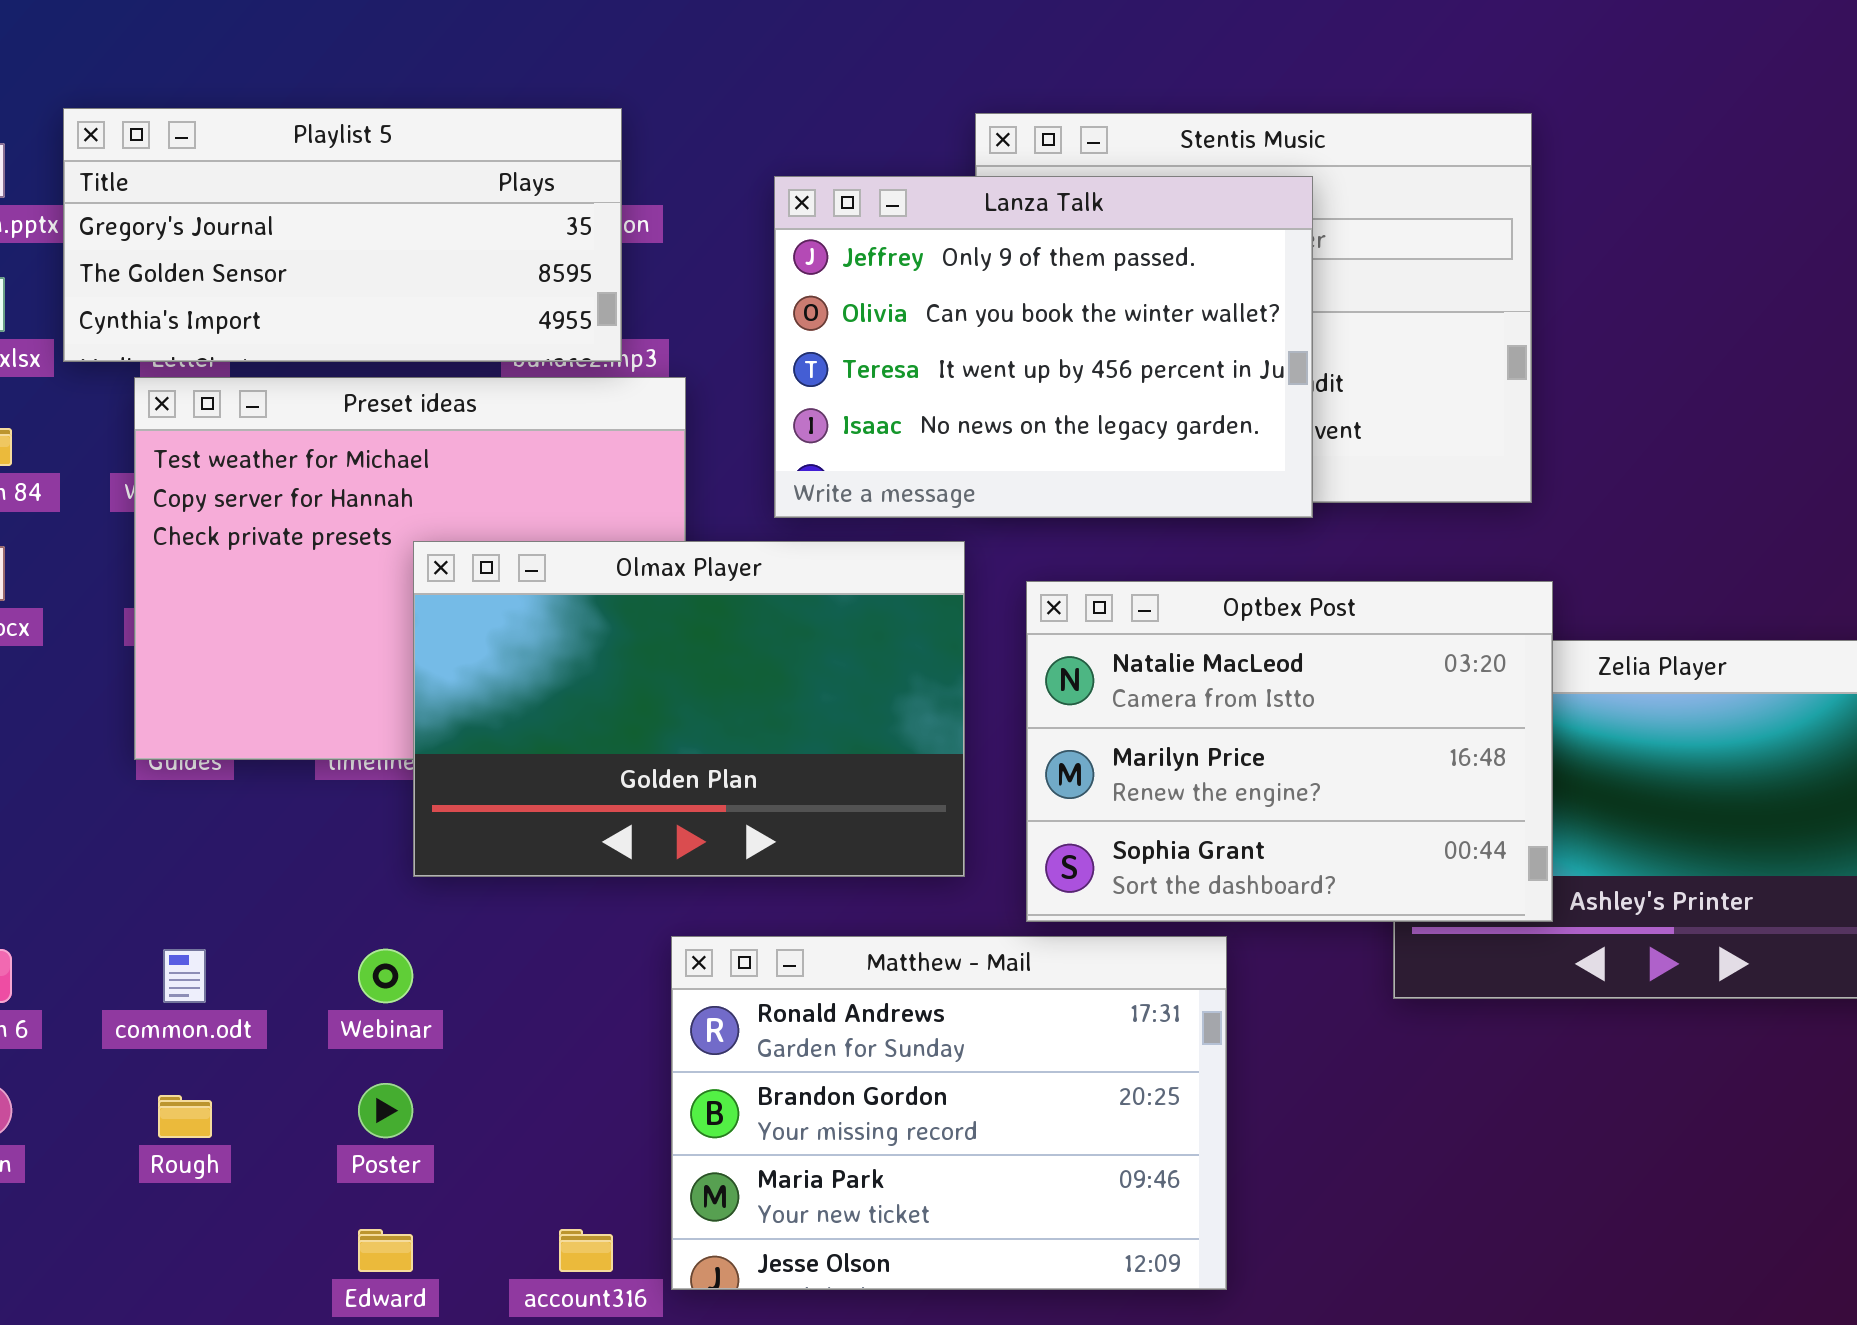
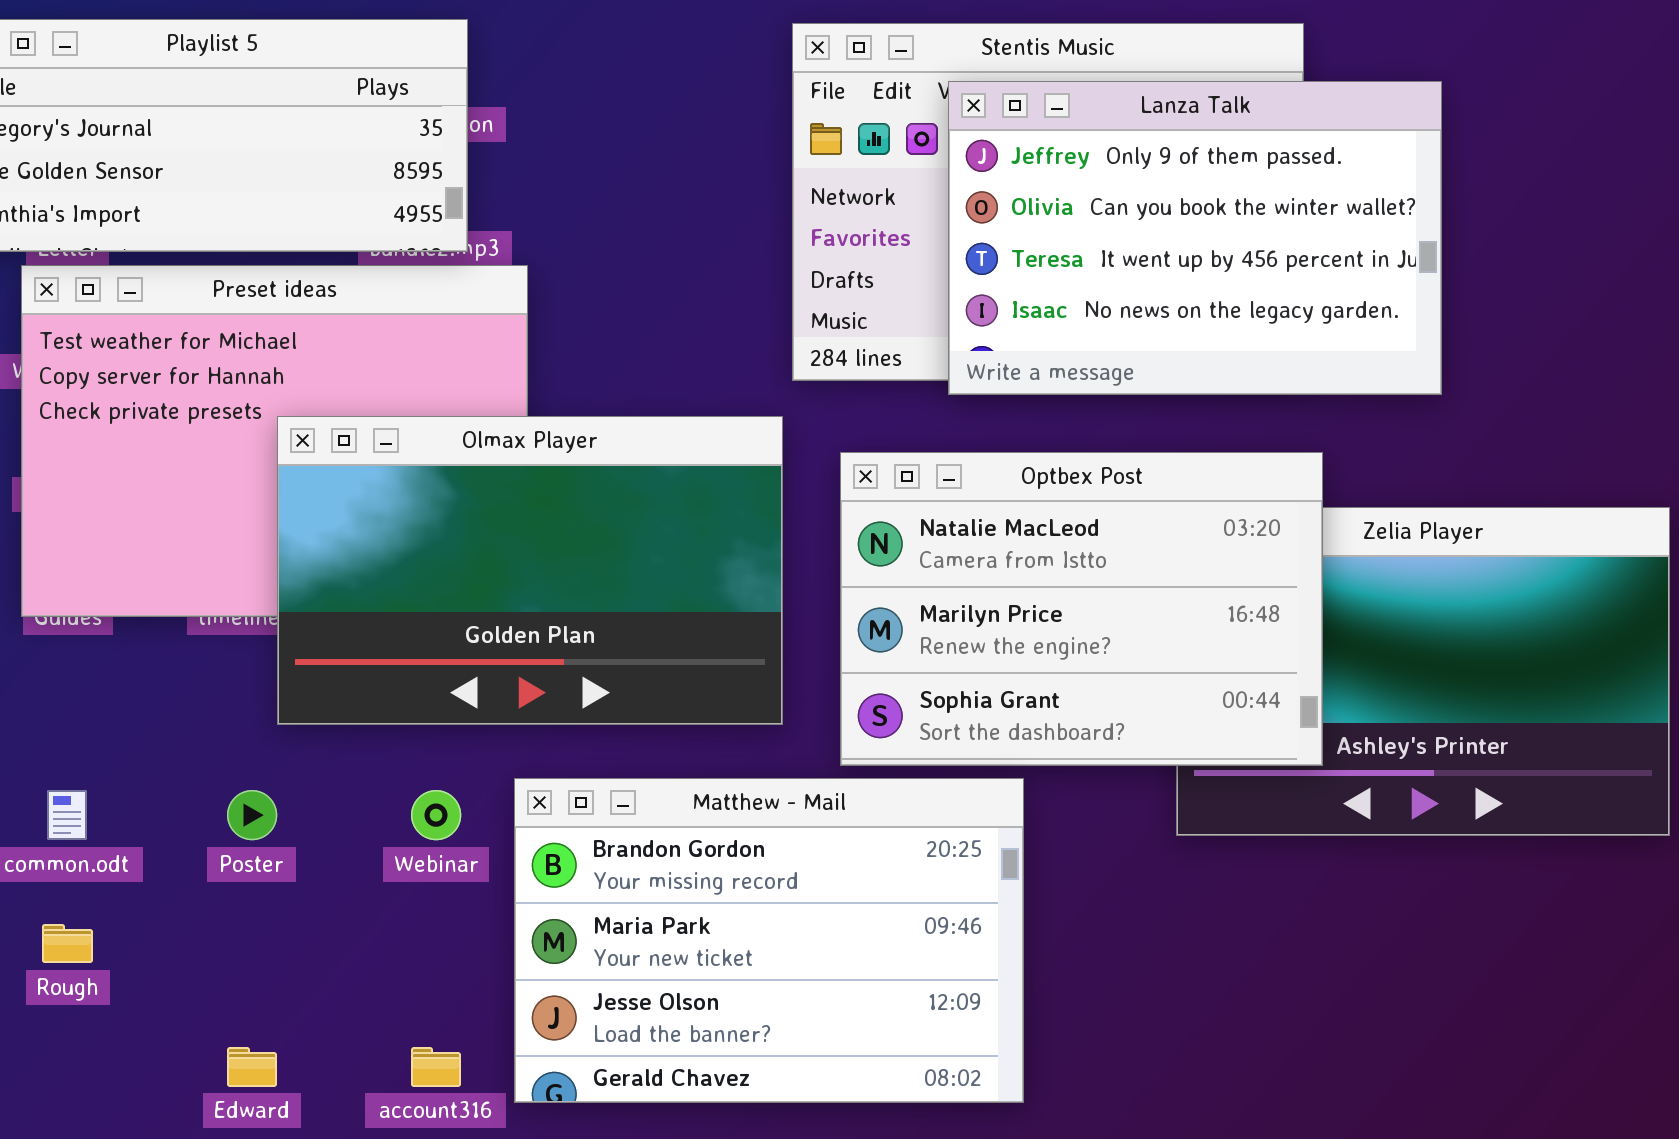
Lanza Talk: [774,176,1313,518] -> [948,81,1442,395], moved
Matthew - Mail: [671,936,1227,1290] -> [514,778,1024,1103], scrolled down 1 row
Webinar: [358,949,413,1003] -> [411,790,461,840], moved
Poster: [358,1083,413,1138] -> [227,790,277,840], moved

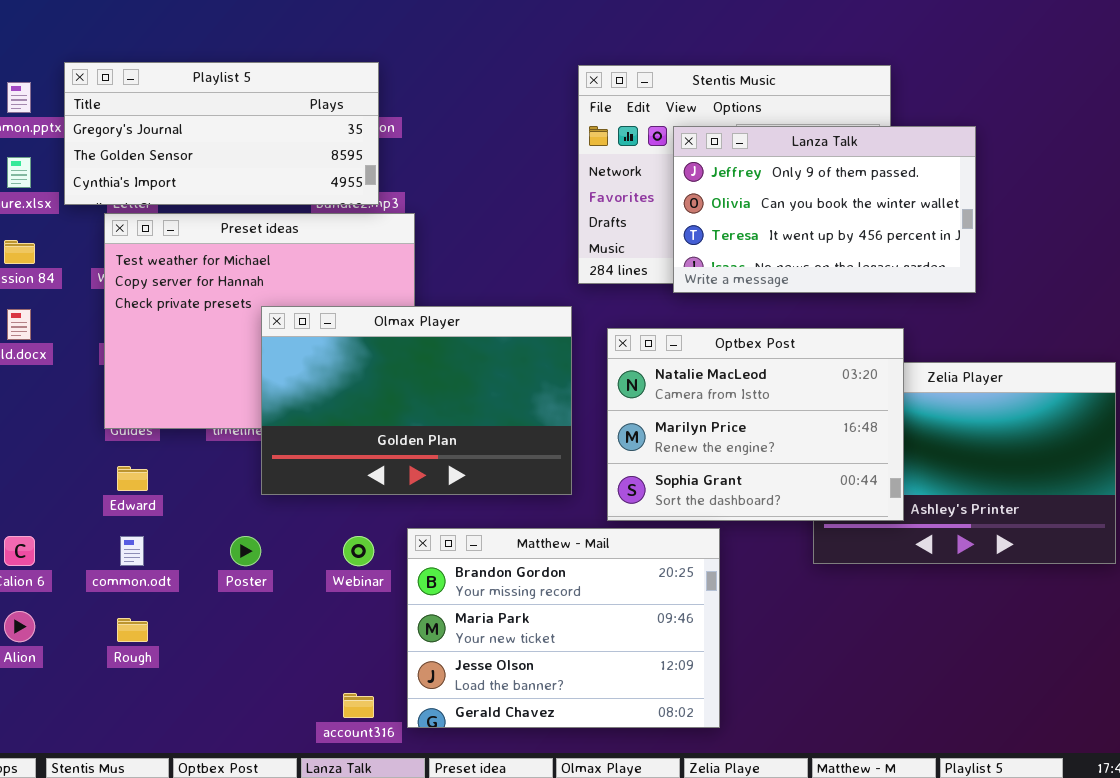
Lanza Talk: [948,81,1442,395] -> [673,126,976,293], resized
Edward: [227,1047,277,1087] -> [117,466,148,491], moved

